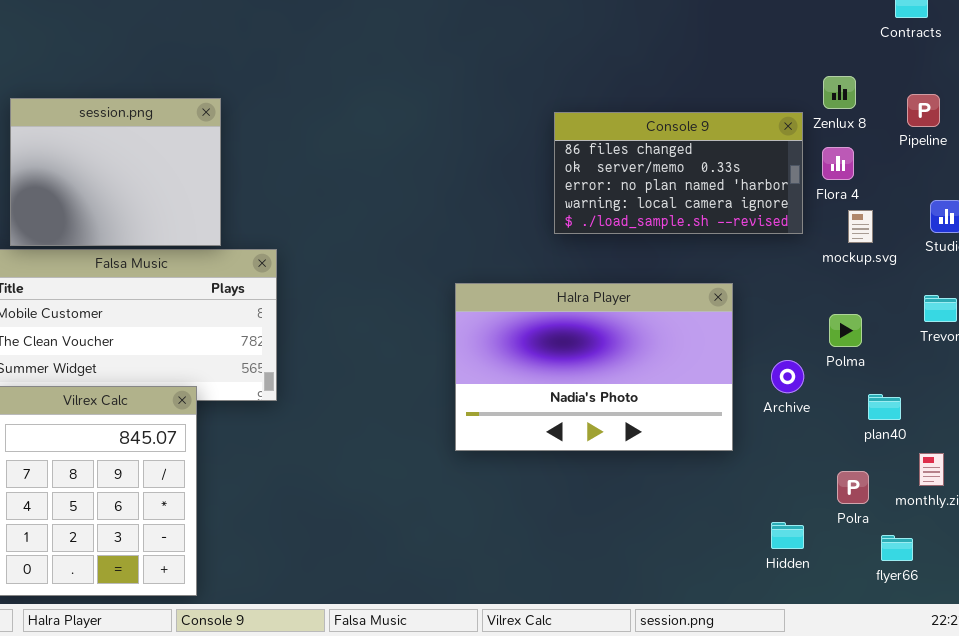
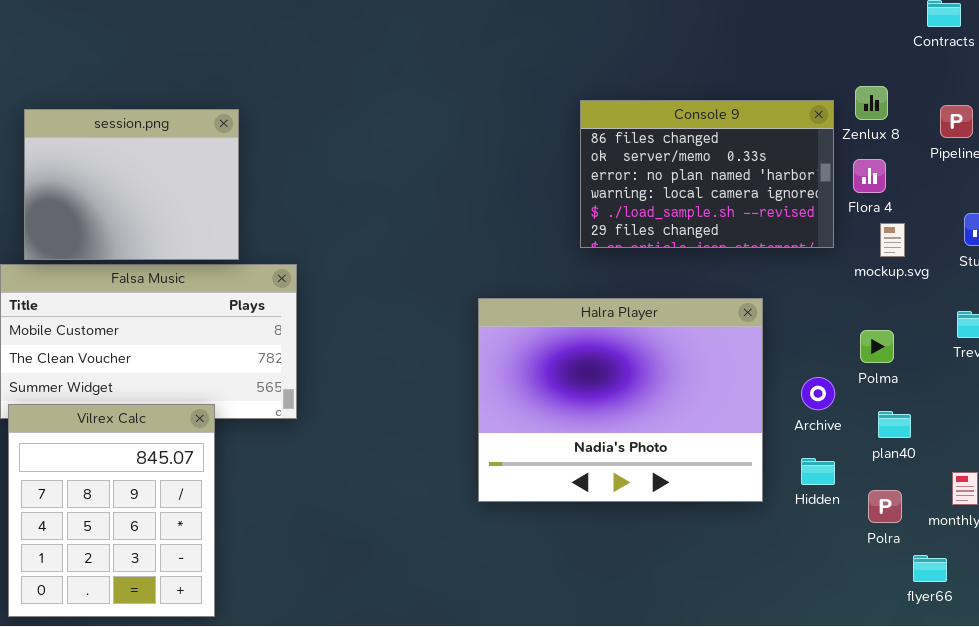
Console 9: [554,112,803,234] -> [580,100,834,248], resized
Halra Player: [455,283,733,451] -> [478,298,763,502], resized
plan40: [868,394,901,420] -> [878,411,911,438], moved
Hidden: [771,522,804,549] -> [801,458,835,485], moved

